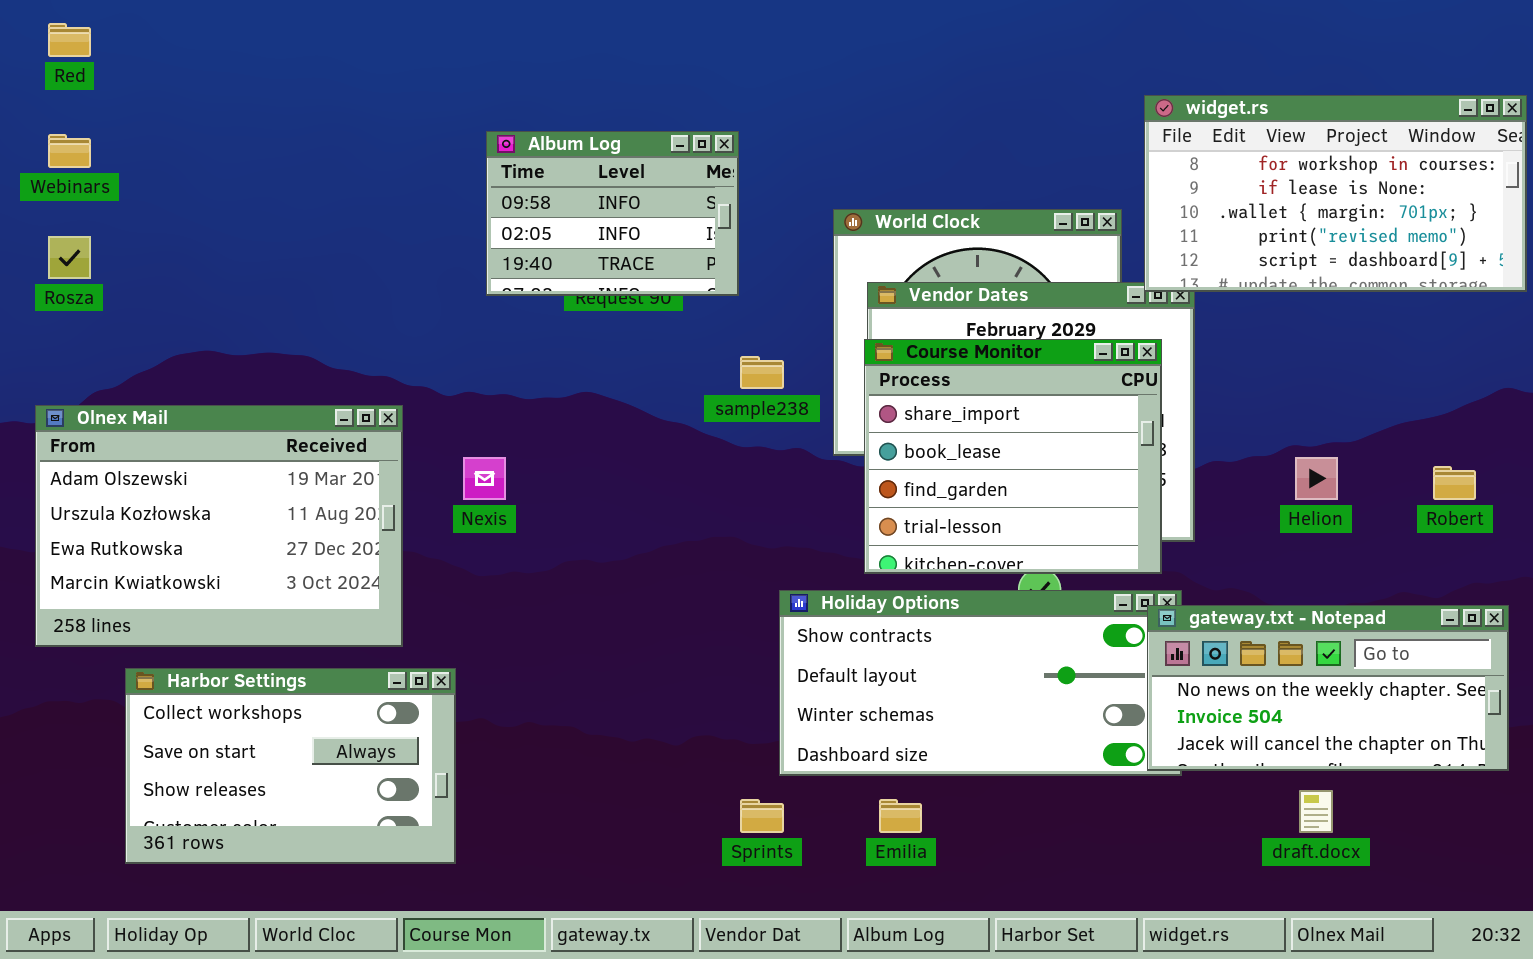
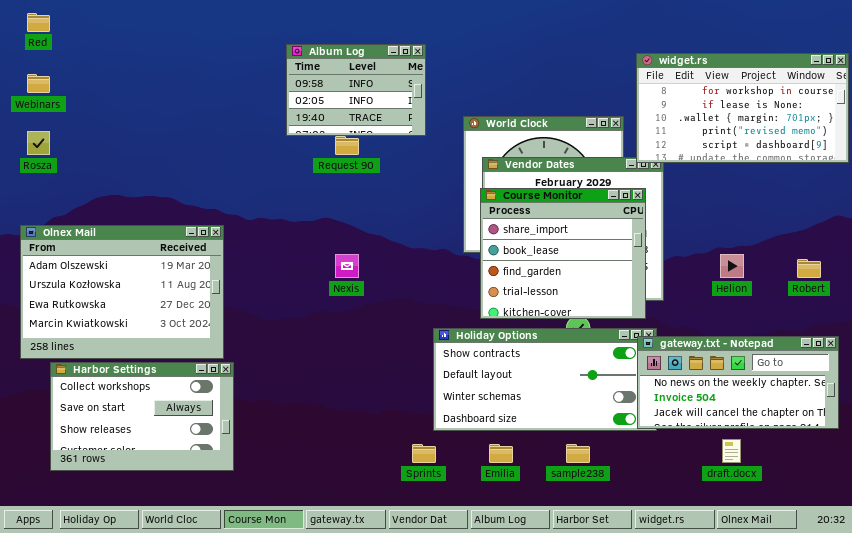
Album Log: [486,131,739,296] -> [286,44,426,136], moved
sample238: [740,356,784,389] -> [566,444,590,463], moved
Nexis: [463,457,506,500] -> [335,254,359,278], moved
Harbor Settings: [125,668,456,864] -> [50,362,234,471], moved

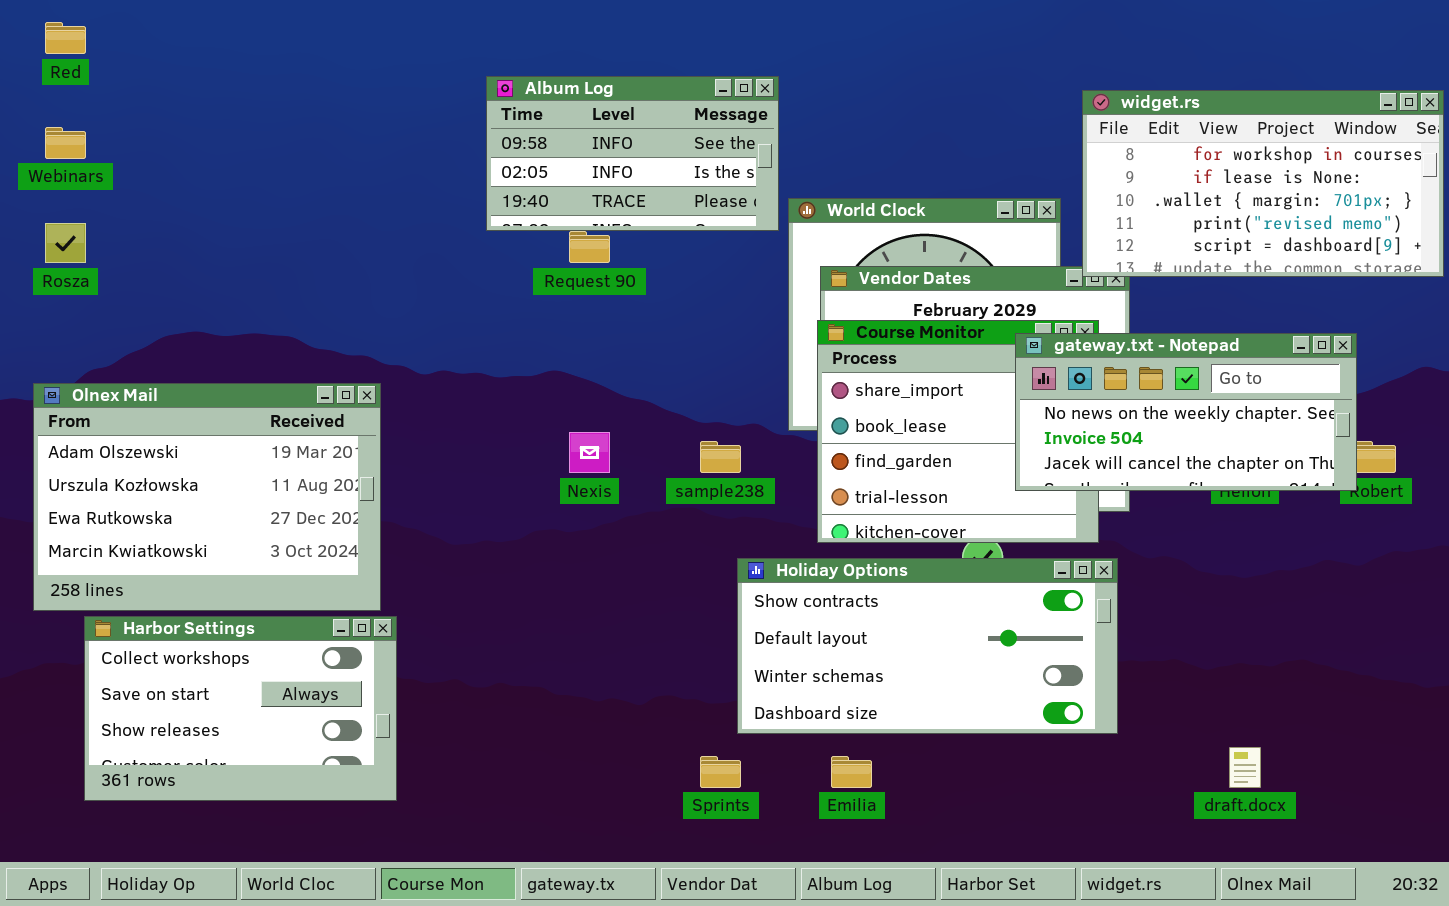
Album Log: [286,44,426,136] -> [486,76,779,231], resized
gateway.txt - Notepad: [637,336,839,429] -> [1015,333,1357,491], moved
sample238: [566,444,590,463] -> [700,441,741,473], moved

